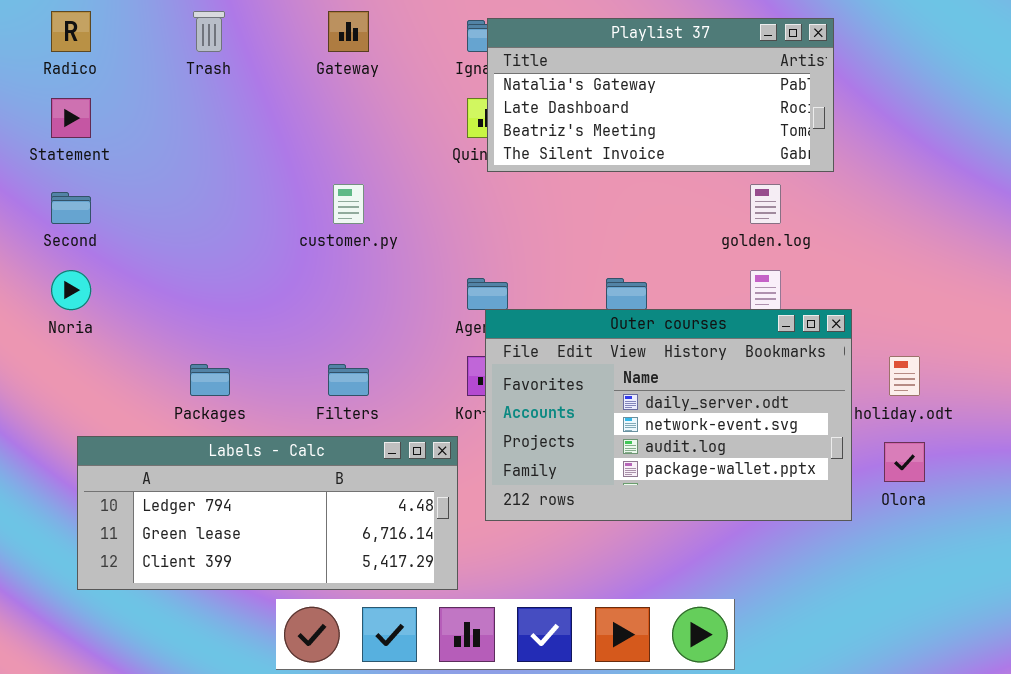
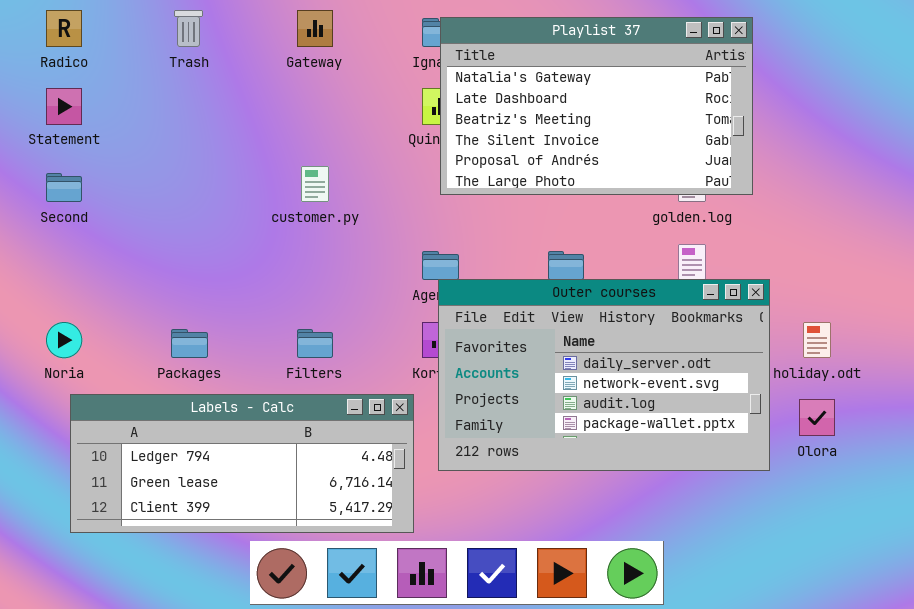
Playlist 37: [487,18,834,172] -> [440,17,753,195], resized
Noria: [51,270,91,310] -> [46,322,82,358], moved

